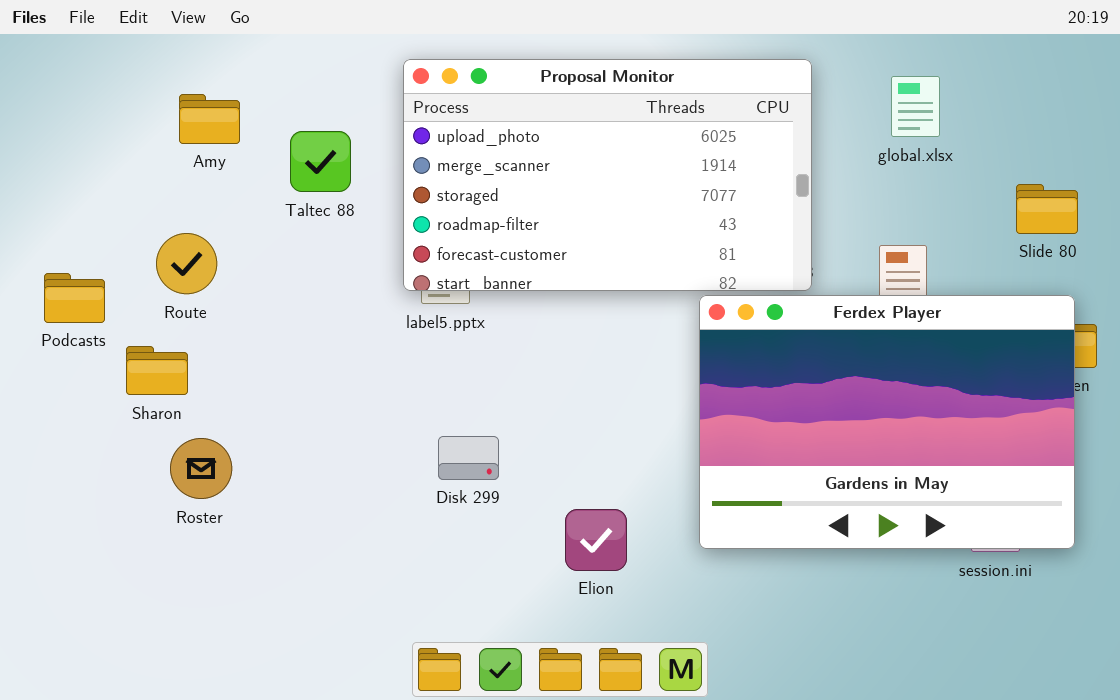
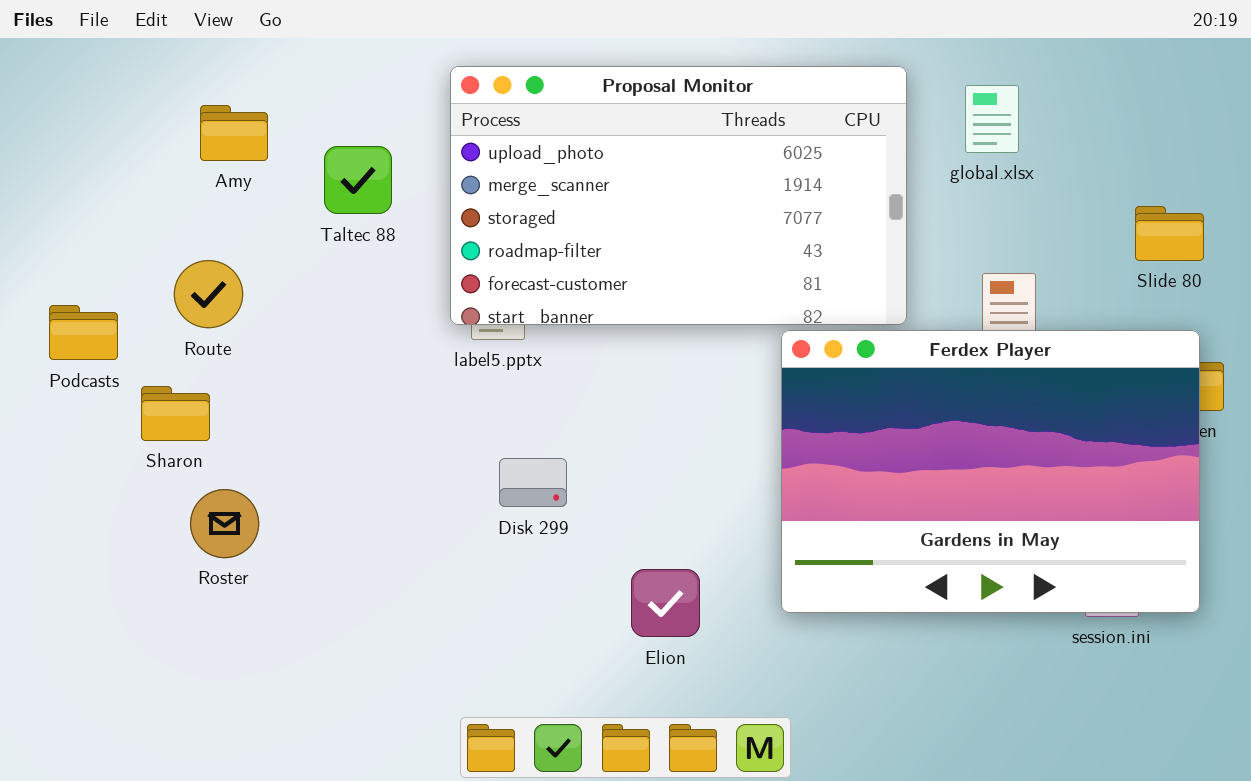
global.xlsx: [891,76,940,137] -> [965,85,1019,153], moved
Disk 299: [438,436,499,480] -> [499,458,567,507], moved

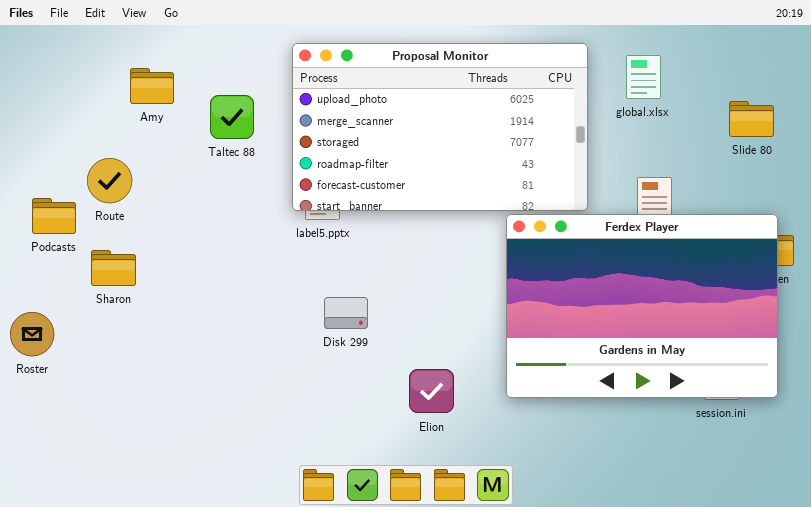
Slide 80: [1135,206,1204,261] -> [729,101,774,137], moved
Route: [174,260,243,328] -> [87,158,132,203], moved
Roster: [190,489,259,558] -> [10,312,54,356], moved

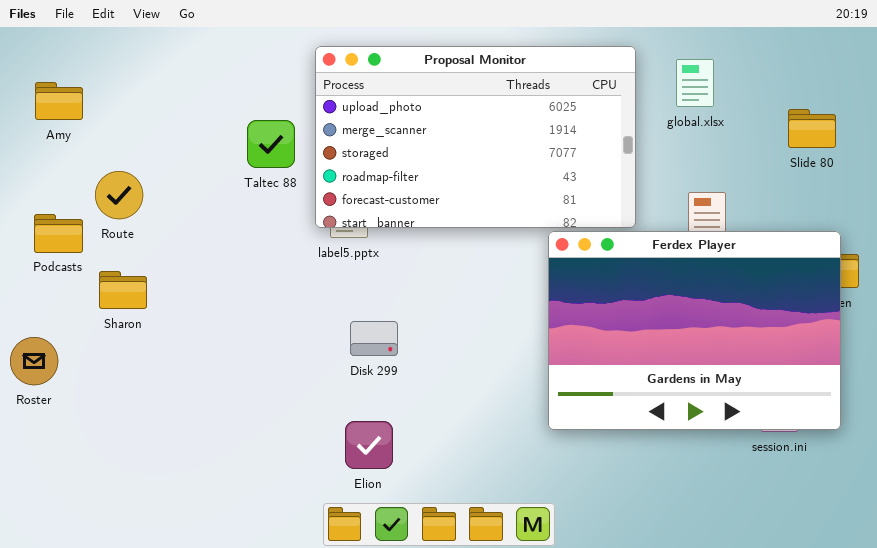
Amy: [130,68,174,104] -> [35,82,83,120], moved
Taltec 88: [210,95,254,139] -> [247,120,295,168], moved
Elion: [409,369,454,413] -> [345,421,393,469], moved

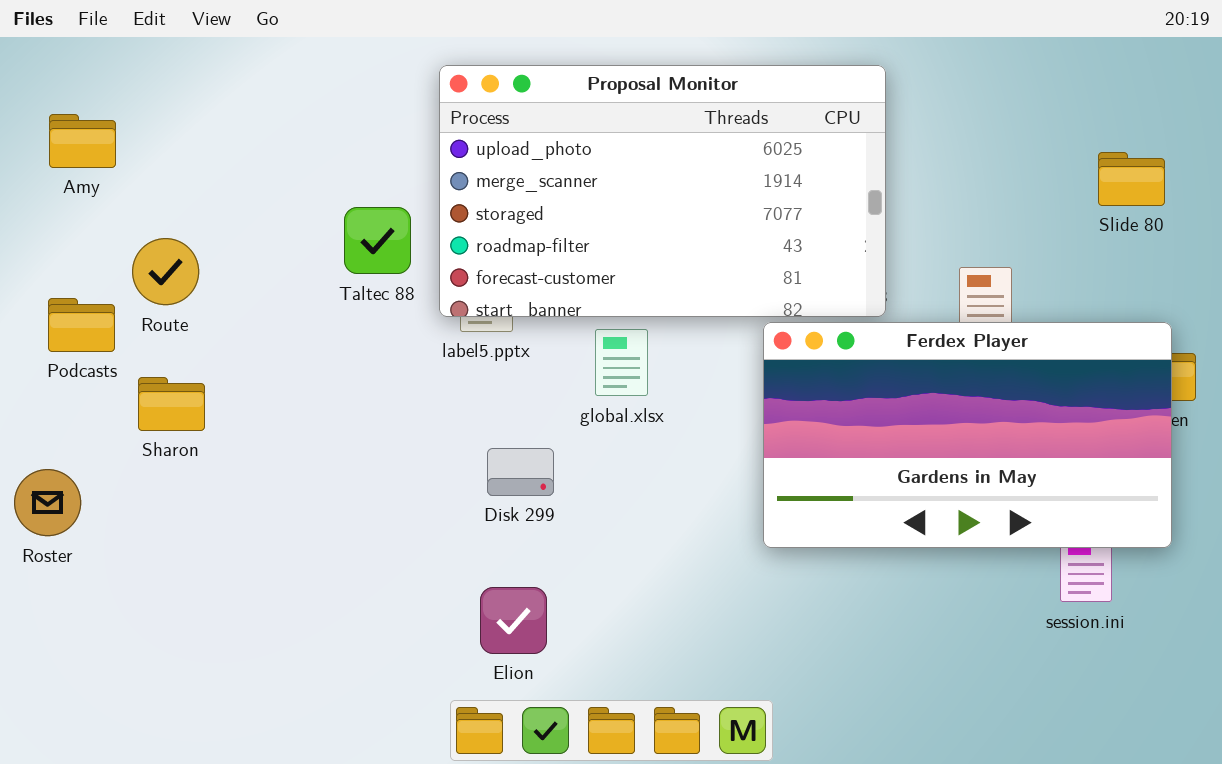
global.xlsx: [676,59,714,107] -> [595,329,648,396], moved
Taltec 88: [247,120,295,168] -> [344,207,411,274], moved
Ferdex Player: [548,231,841,430] -> [763,322,1172,548], resized

